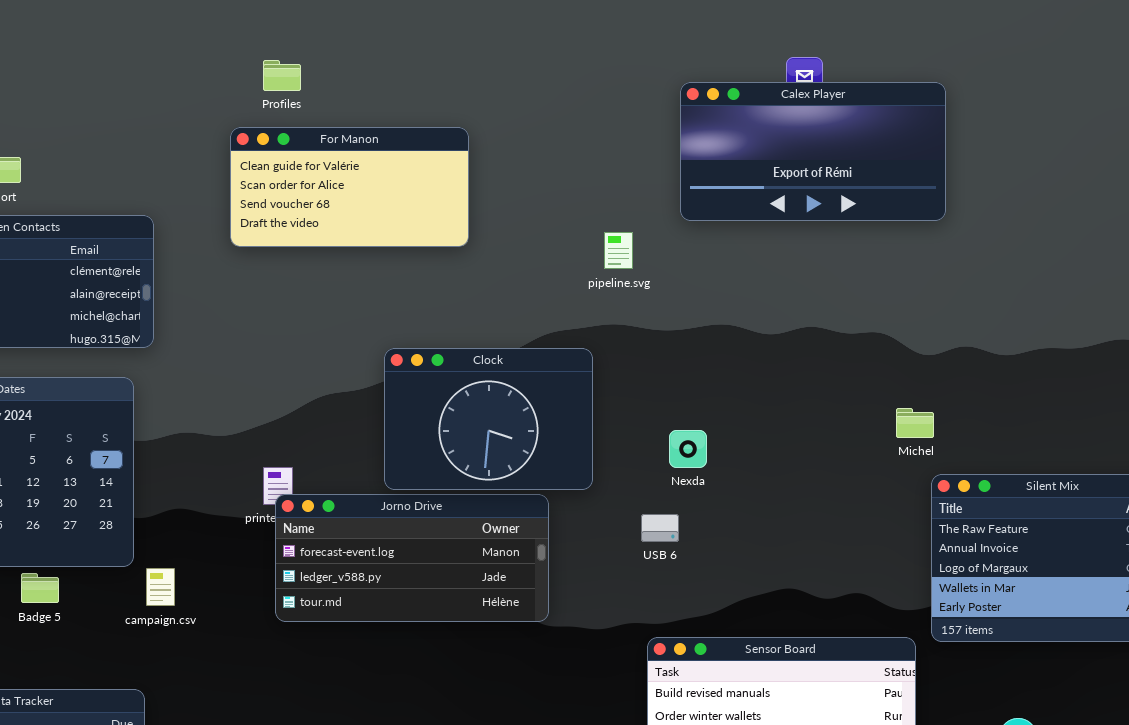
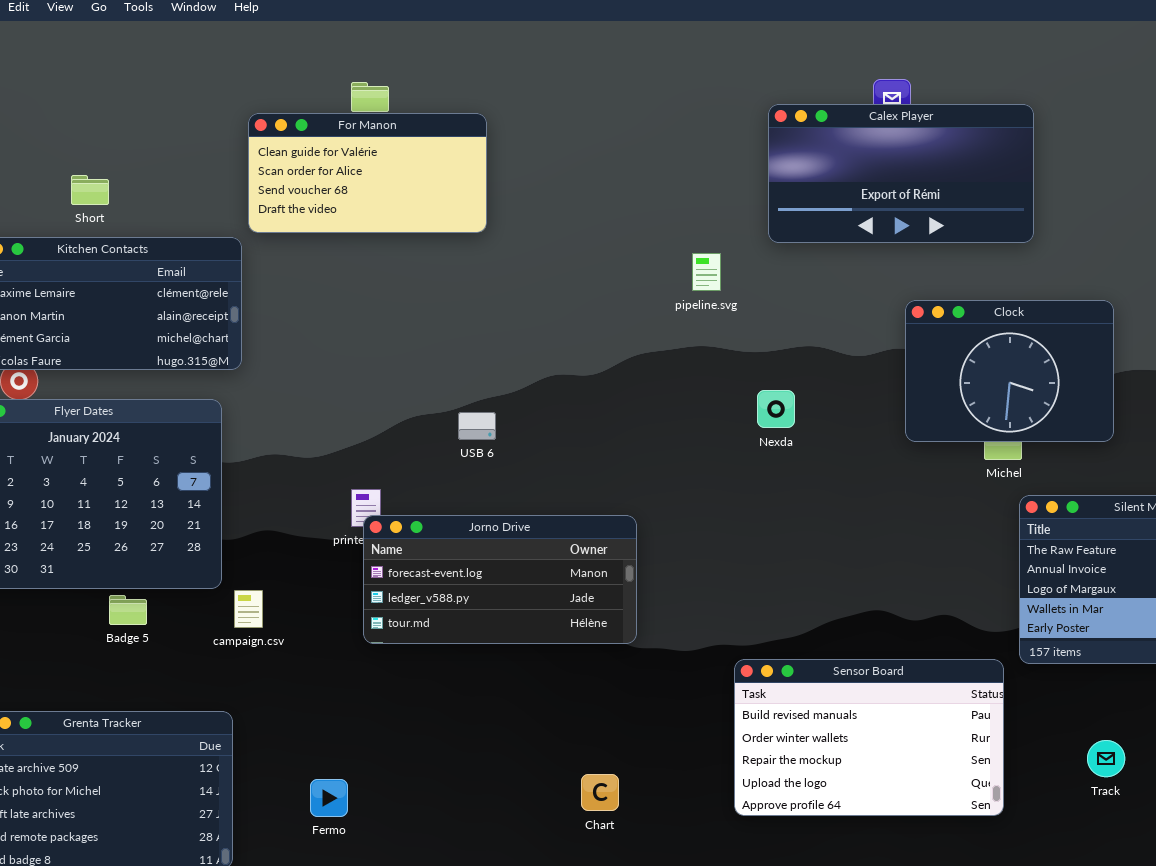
For Manon: [230,127,469,247] -> [248,113,487,233], moved
Clock: [384,348,593,490] -> [905,300,1114,442], moved
Nexda: [669,430,707,468] -> [757,390,795,428], moved
USB 6: [641,514,679,542] -> [458,412,496,440], moved

